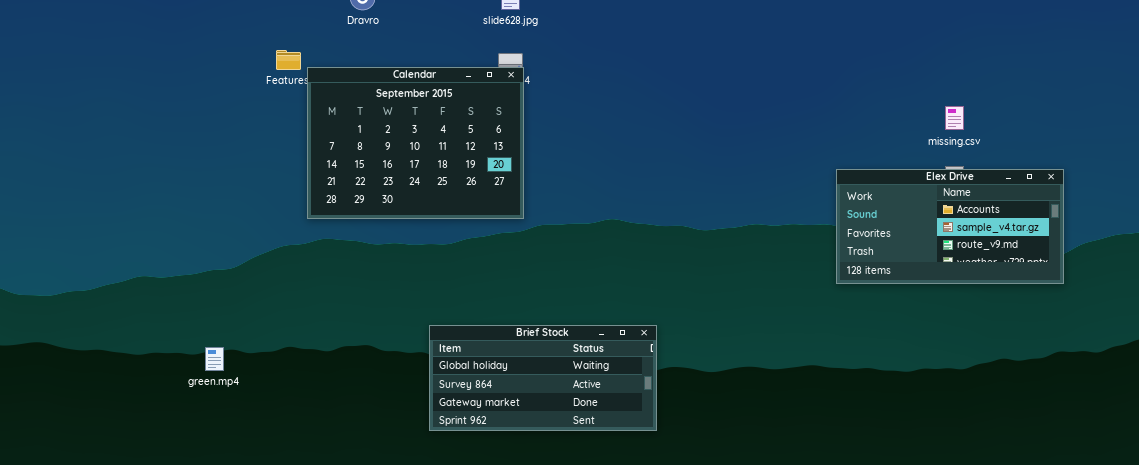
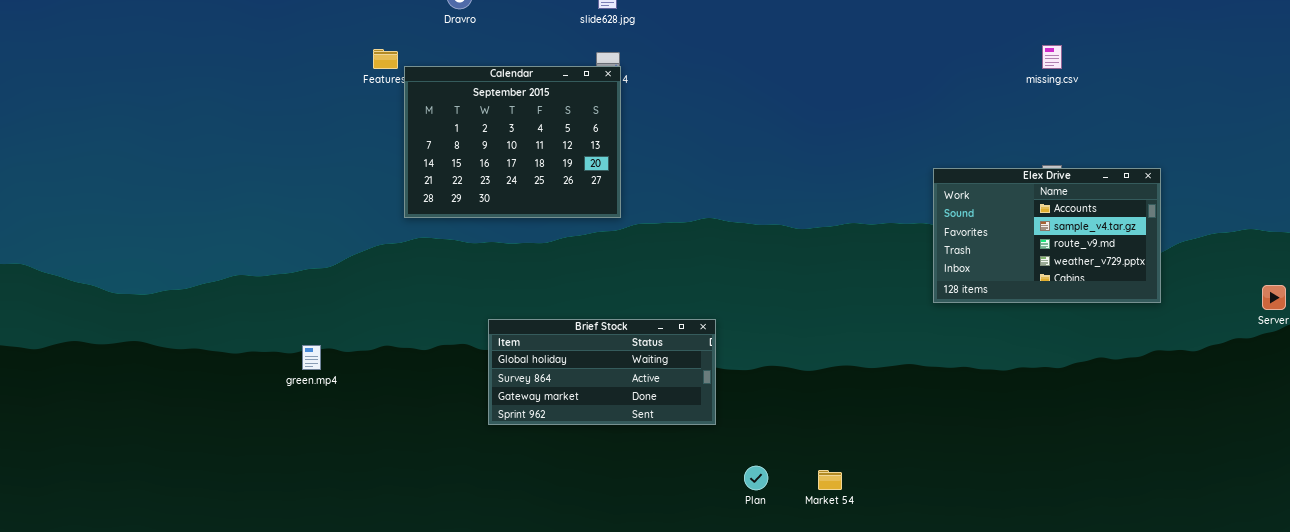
missing.csv: [945,106,964,130] -> [1042,45,1062,69], moved
Elex Drive: [836,169,1064,284] -> [933,168,1161,303], resized
Brief Stock: [429,325,657,431] -> [488,319,716,425], moved

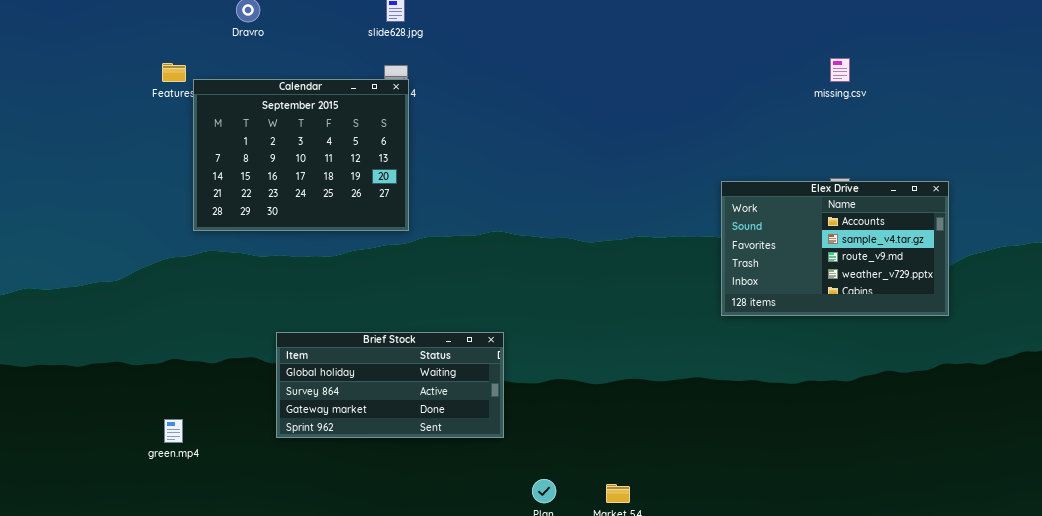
green.mp4: [302,345,321,370] -> [164,419,183,443], moved

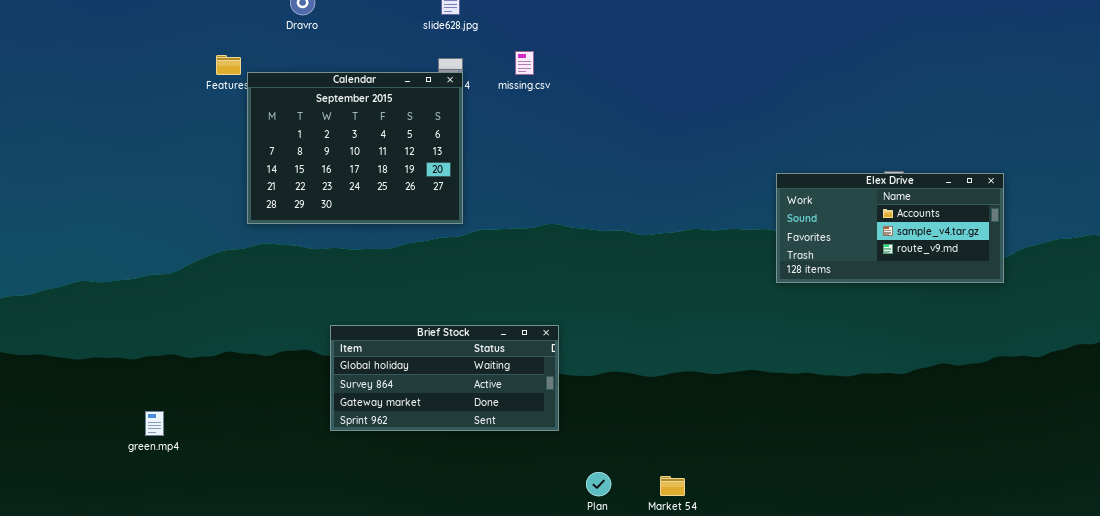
missing.csv: [830,58,850,82] -> [515,51,534,75], moved
Elex Drive: [721,181,949,316] -> [776,173,1004,283], resized
green.mp4: [164,419,183,443] -> [145,411,164,436], moved

